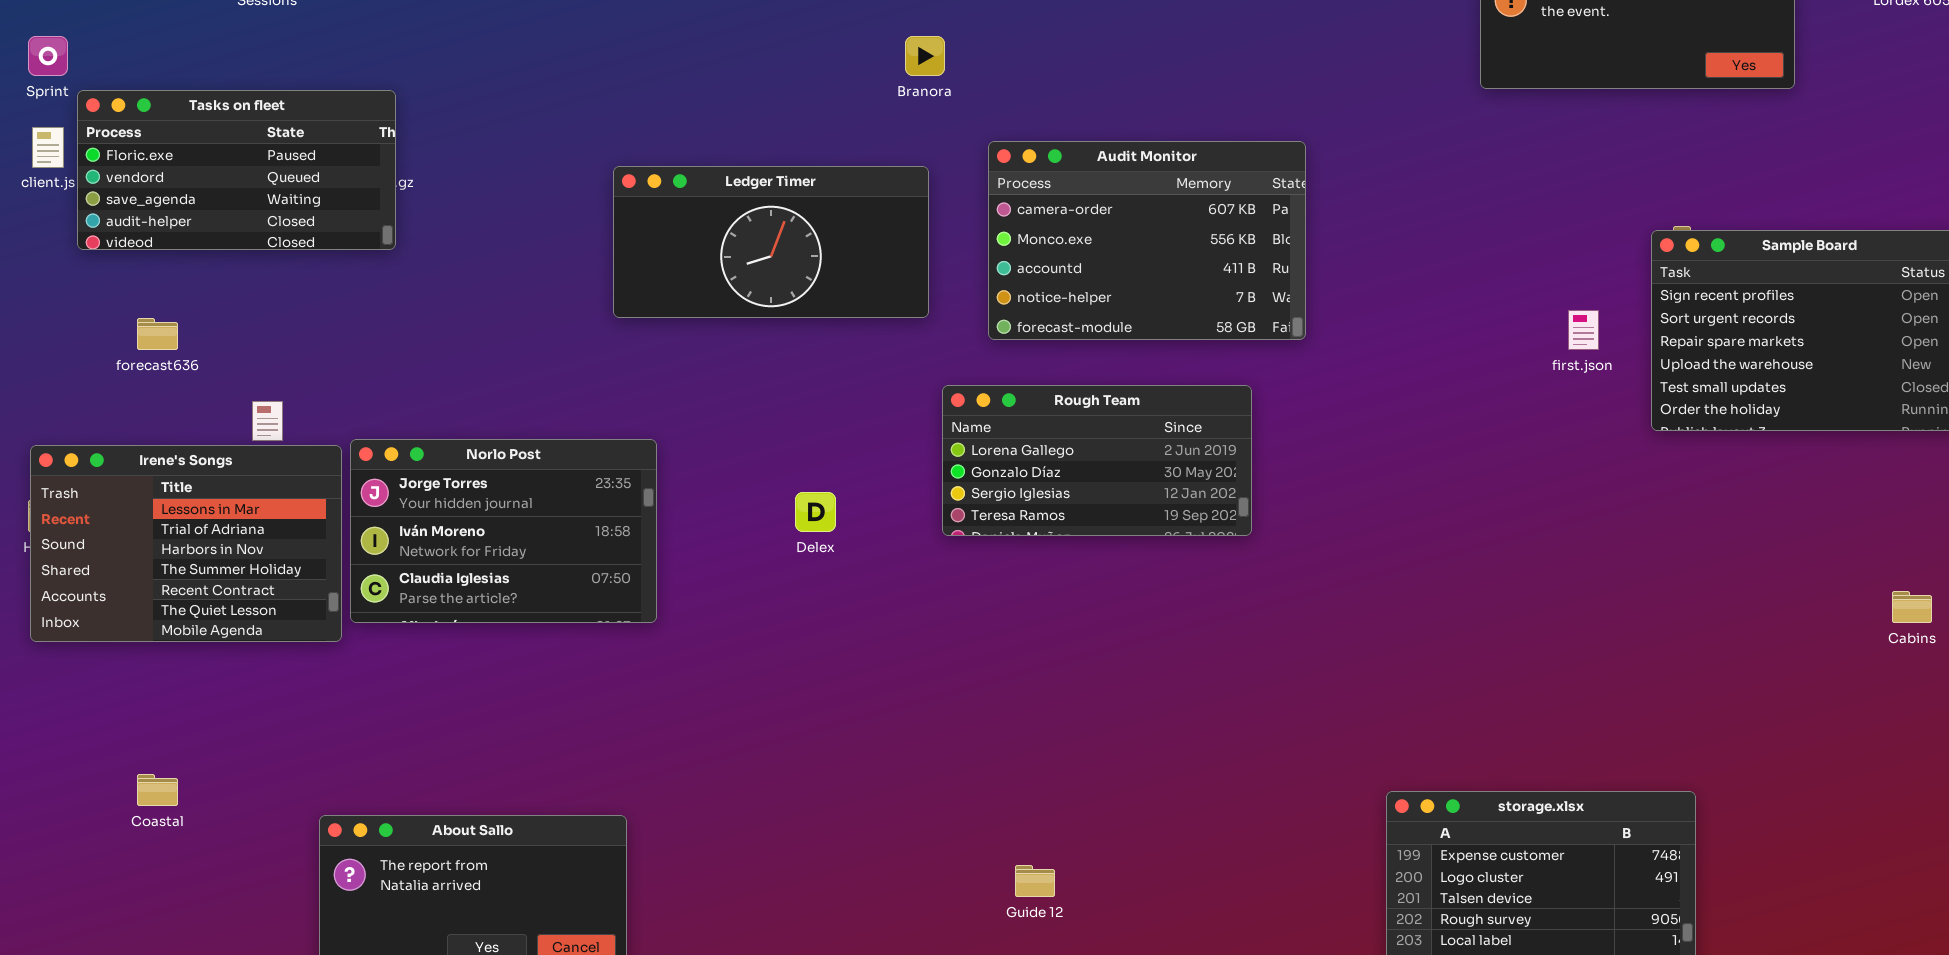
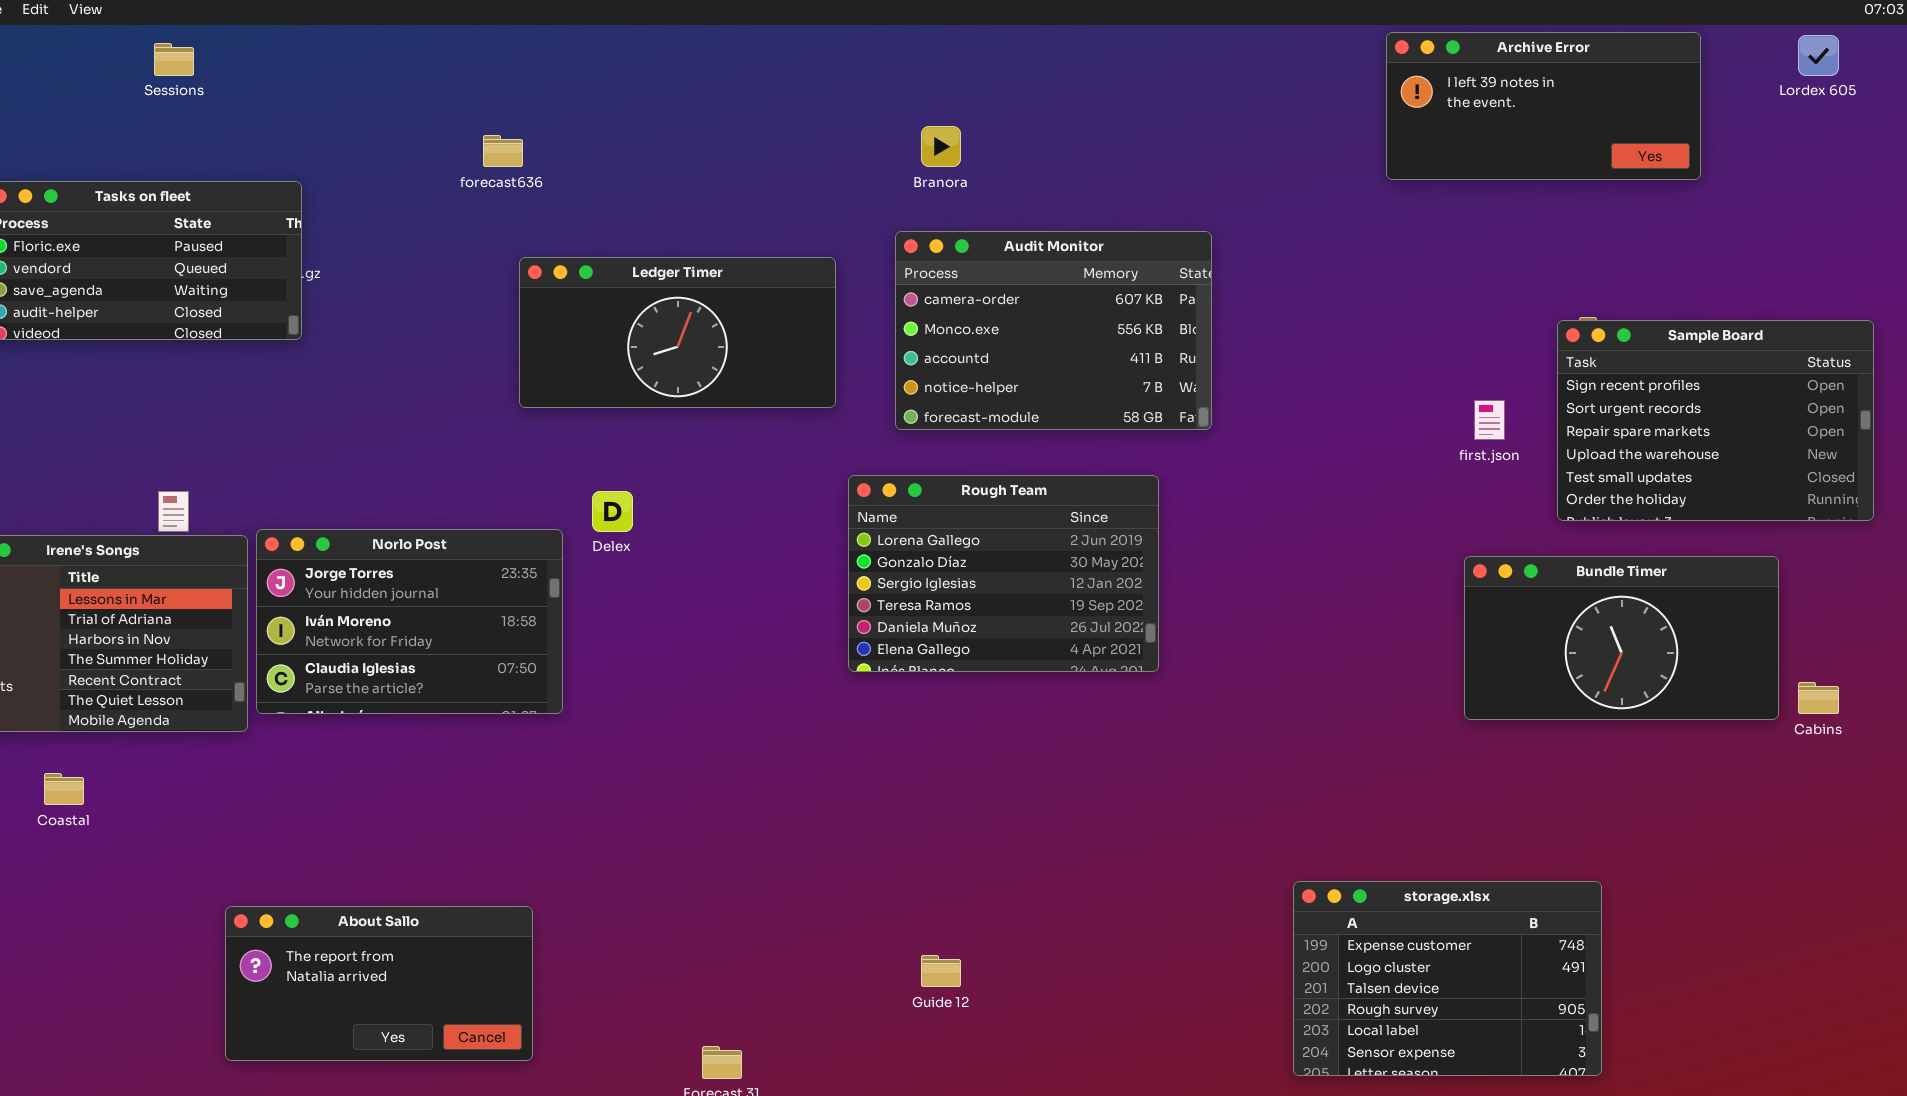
Branora: [905,36,945,76] -> [921,126,961,167], moved
forecast636: [137,318,178,350] -> [483,135,523,167], moved
Rough Team: [942,385,1252,536] -> [848,475,1159,672], resized
Bundle Timer: none -> [1464,556,1779,720], opened
Delex: [795,492,836,532] -> [592,491,633,532], moved
Coastal: [137,774,178,806] -> [44,773,84,805], moved

